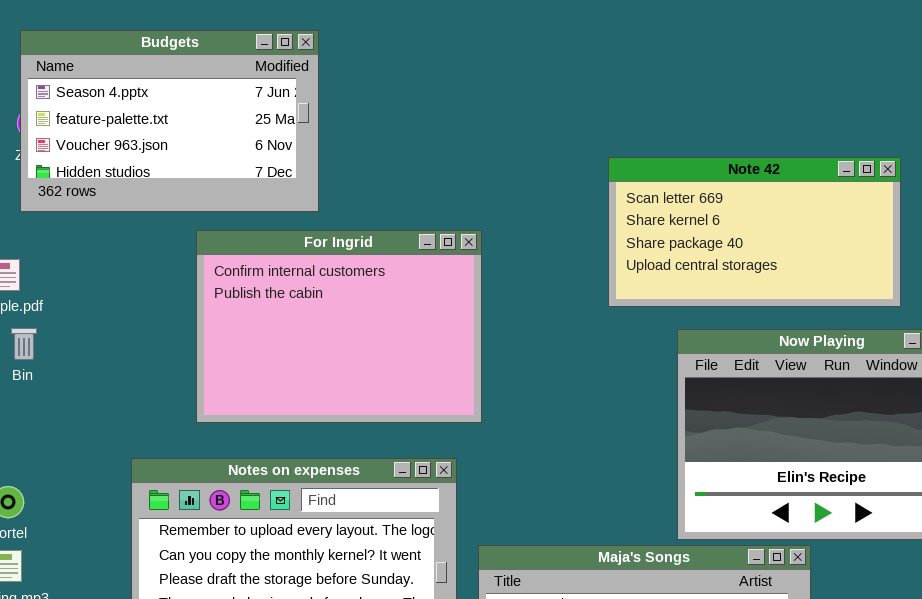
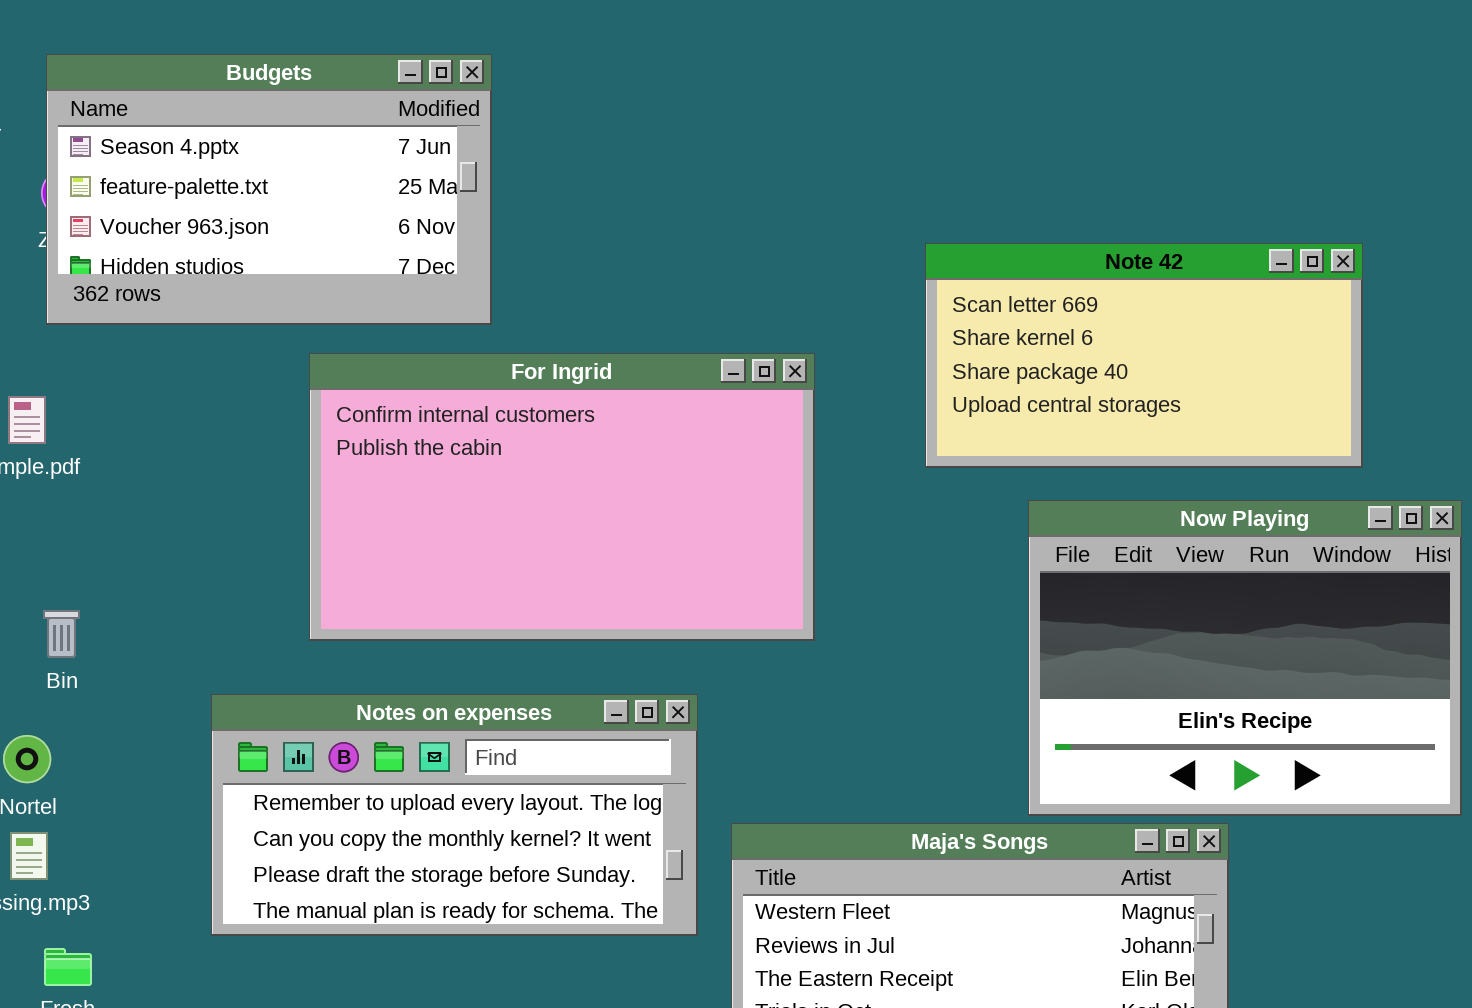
For Ingrid: [196,230,482,423] -> [309,353,815,641], resized
Bin: [11,328,37,360] -> [43,610,80,658], moved

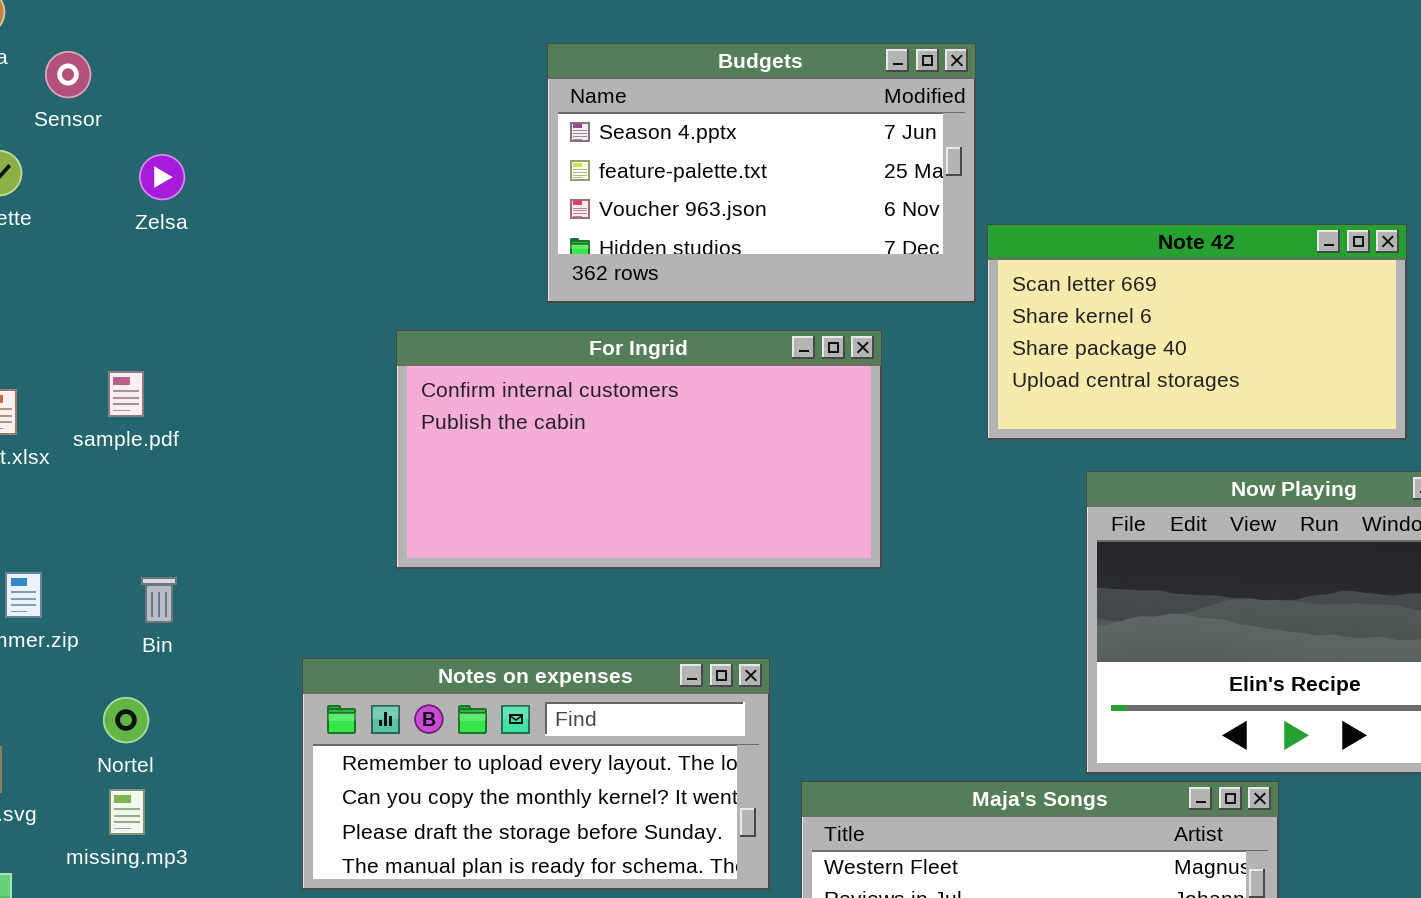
Budgets: [46,54,492,325] -> [547,43,976,303], moved
For Ingrid: [309,353,815,641] -> [396,330,882,569], resized

